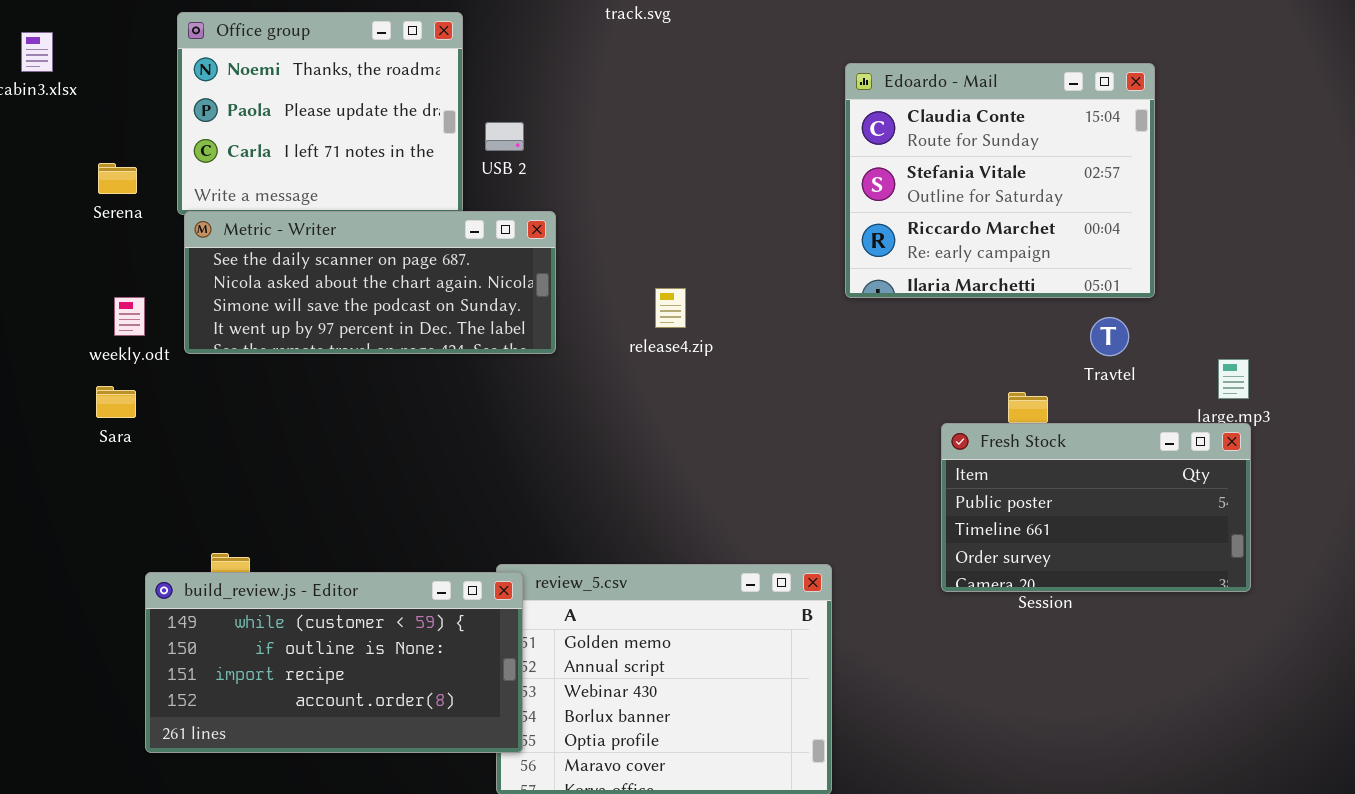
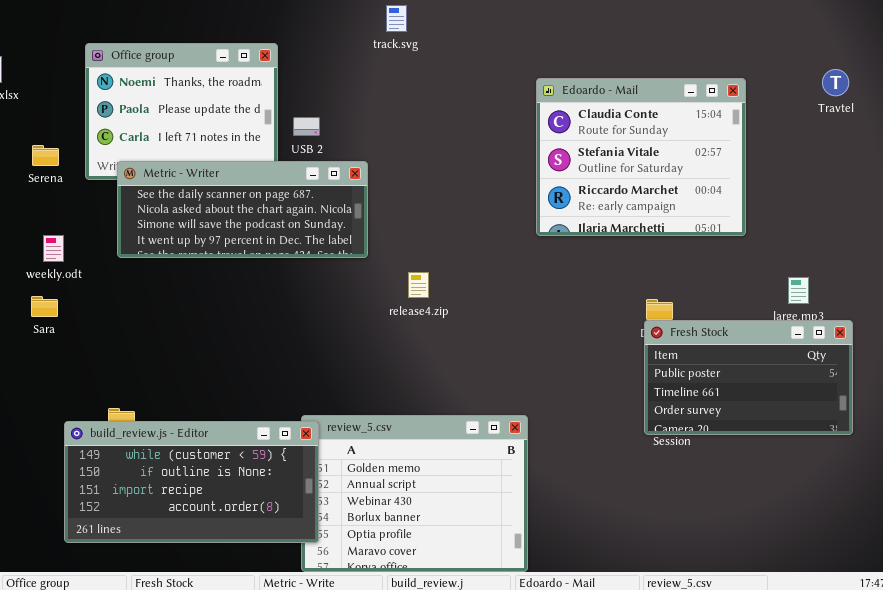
Metric - Writer: [184,211,556,354] -> [117,161,368,258], moved
release4.zip: [655,288,686,328] -> [408,272,429,298], moved
Travtel: [1090,317,1129,356] -> [822,69,849,96], moved
Fresh Stock: [941,423,1251,592] -> [644,320,853,435], moved

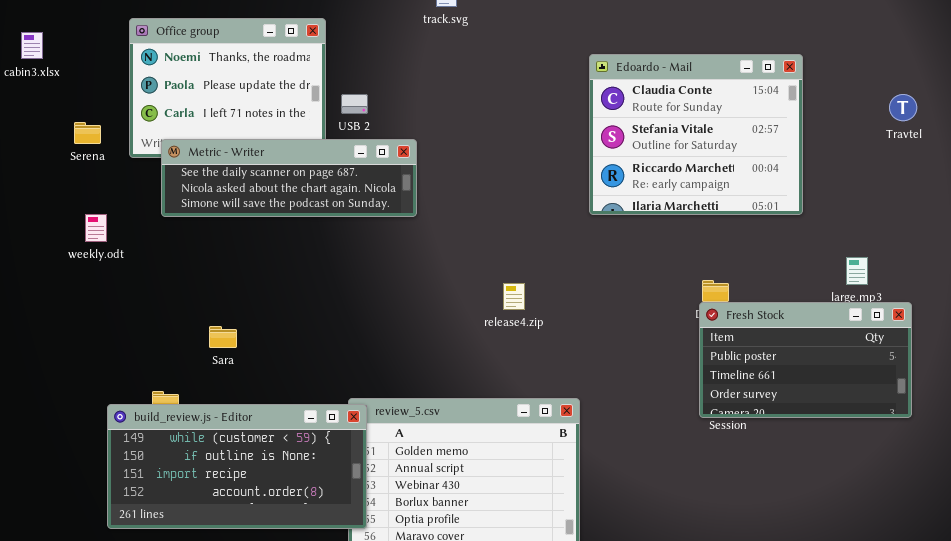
Travtel: [822,69,849,96] -> [889,94,917,121], moved
Metric - Writer: [117,161,368,258] -> [161,139,417,217], resized
release4.zip: [408,272,429,298] -> [503,283,525,310], moved
Sara: [31,296,58,317] -> [209,326,237,348], moved

